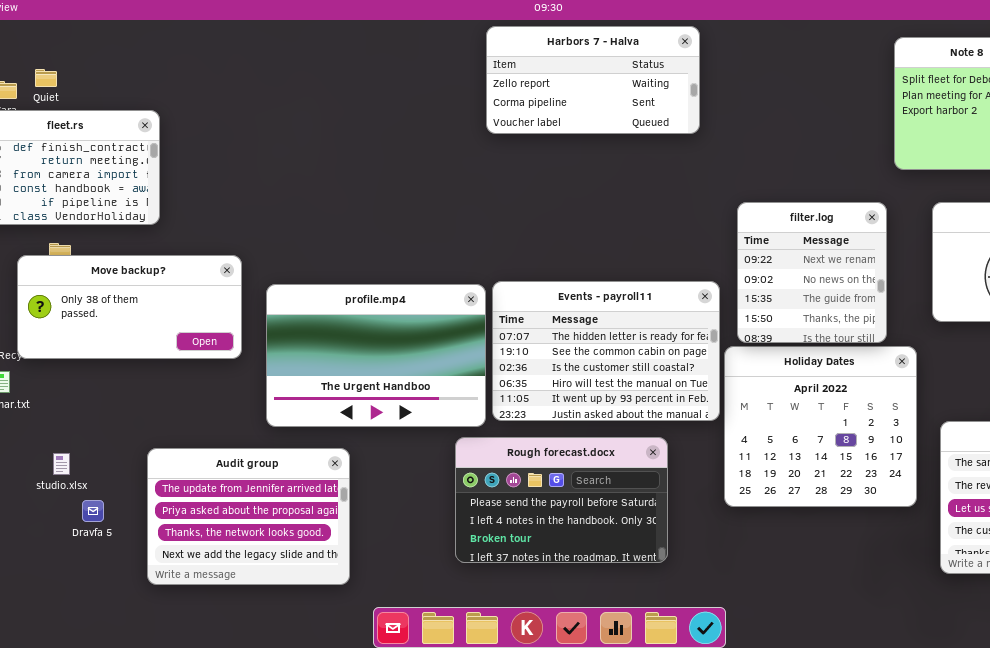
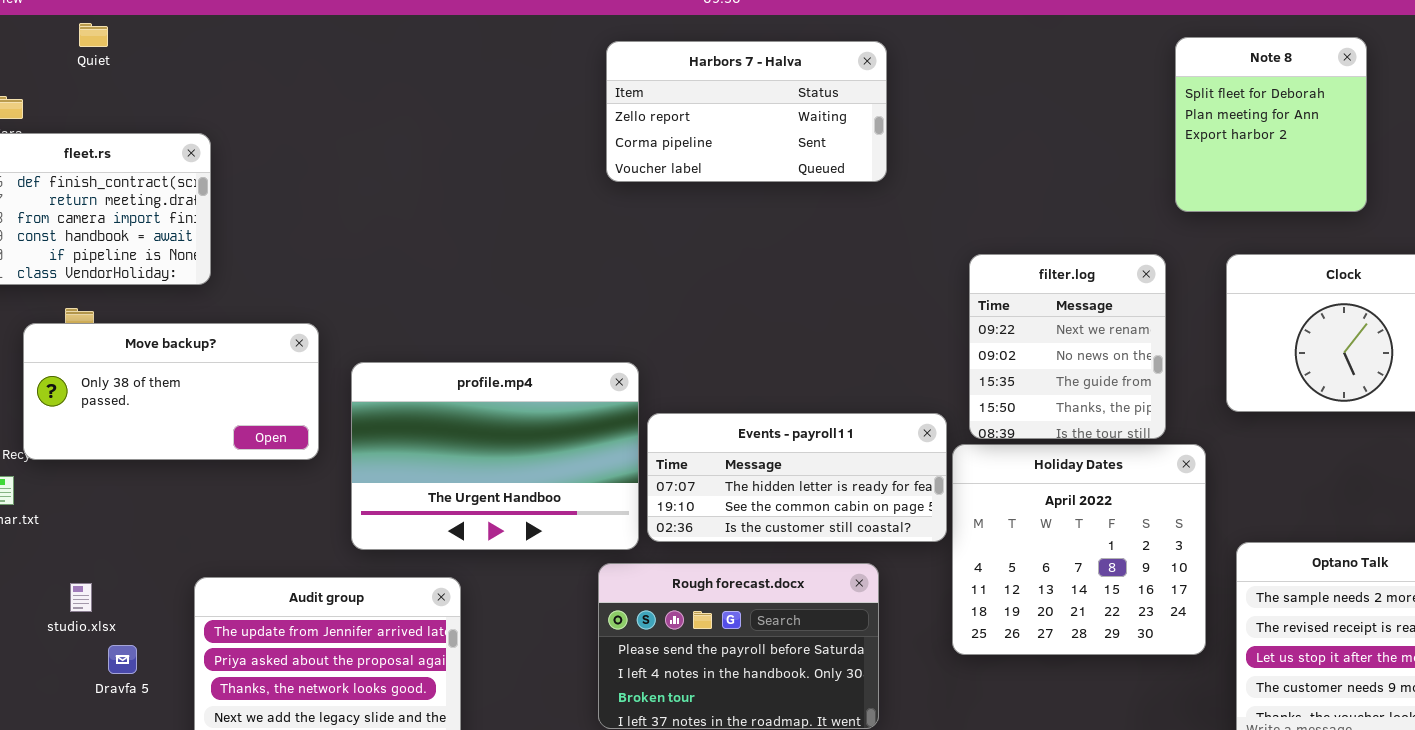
Harbors 7 - Halva: [486,26,700,134] -> [606,41,887,182], moved
Quiet: [35,69,57,87] -> [79,23,108,47], moved
Events - payroll11: [492,281,720,421] -> [647,413,947,542], resized

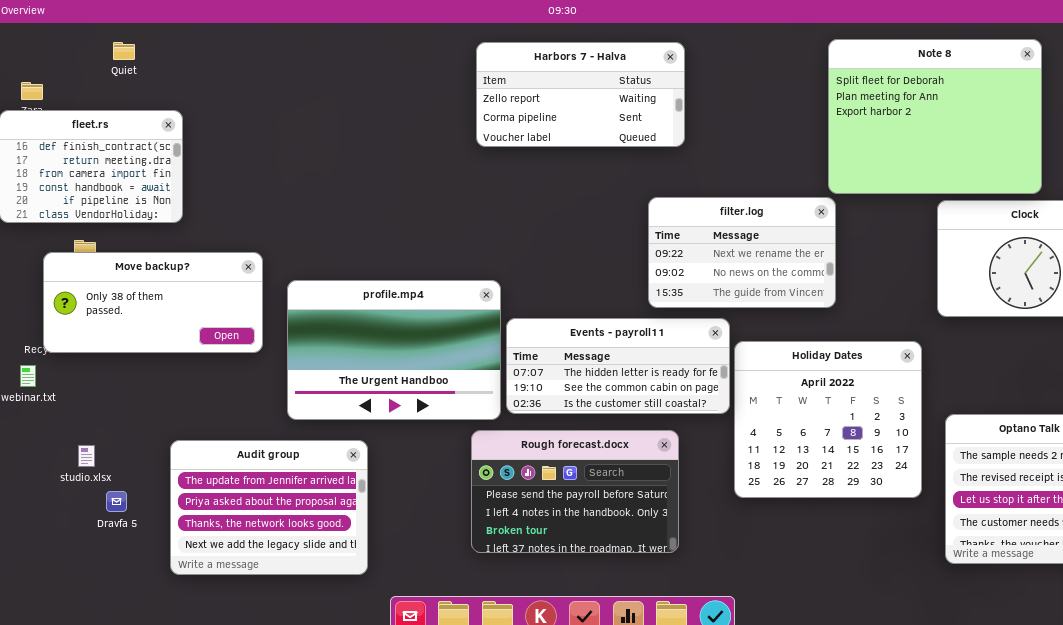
Quiet: [79,23,108,47] -> [113,42,135,60], moved
Note 8: [1175,37,1367,212] -> [828,39,1042,194], resized
filter.log: [969,254,1166,439] -> [648,197,836,308], moved, resized

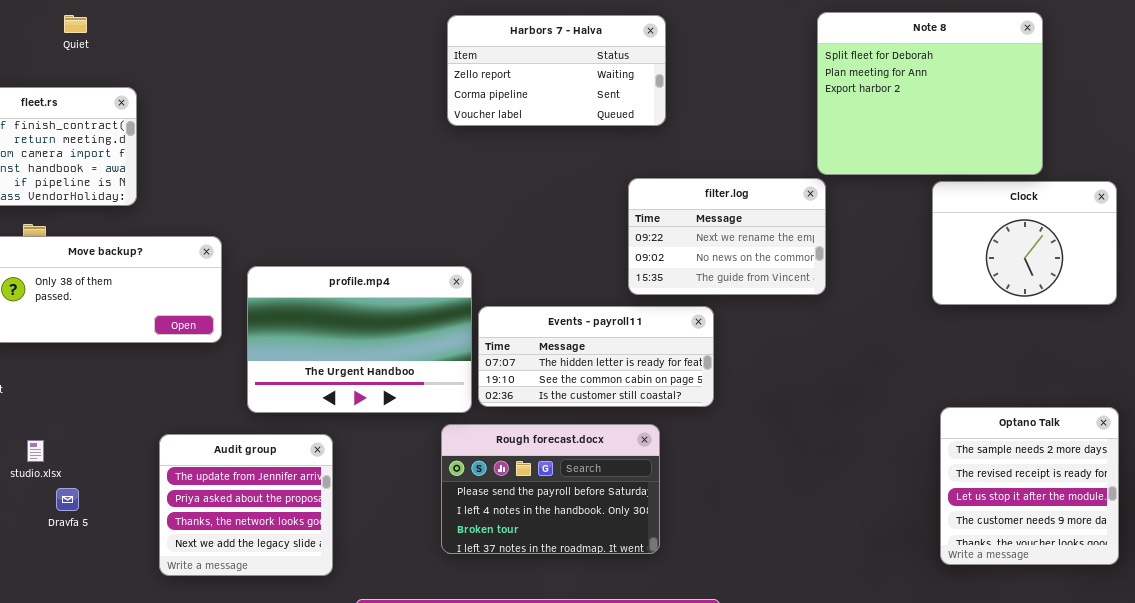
Holiday Dates: [734,341,922,498] -> none, closed
Audit group: [170,440,368,575] -> [159,434,333,576], resized

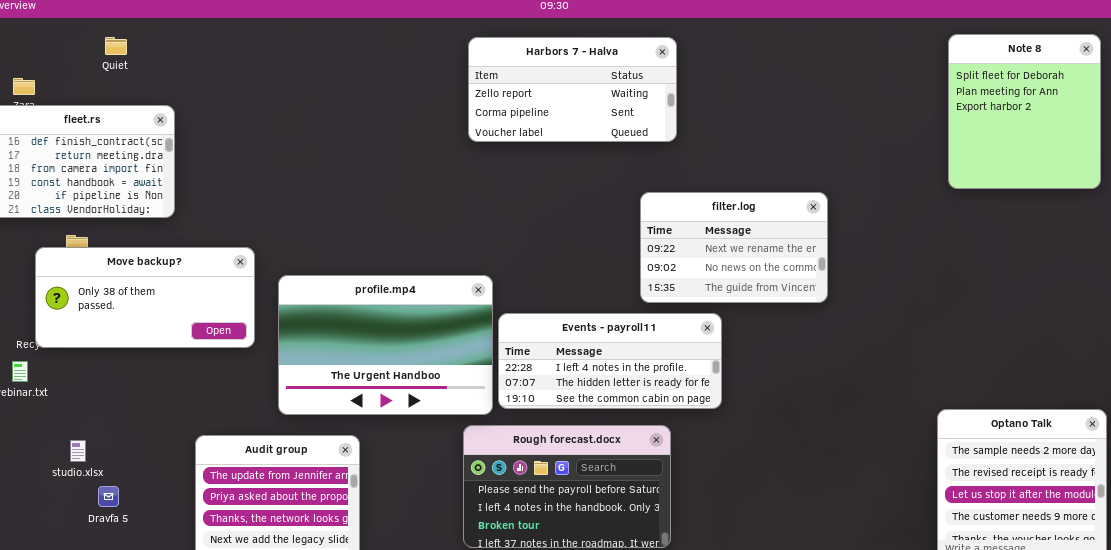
Note 8: [817,12,1043,175] -> [948,34,1101,189], moved, resized
Clock: [932,181,1117,305] -> none, closed
Events - payroll11: [478,306,714,407] -> [498,313,722,409], scrolled up 1 row

